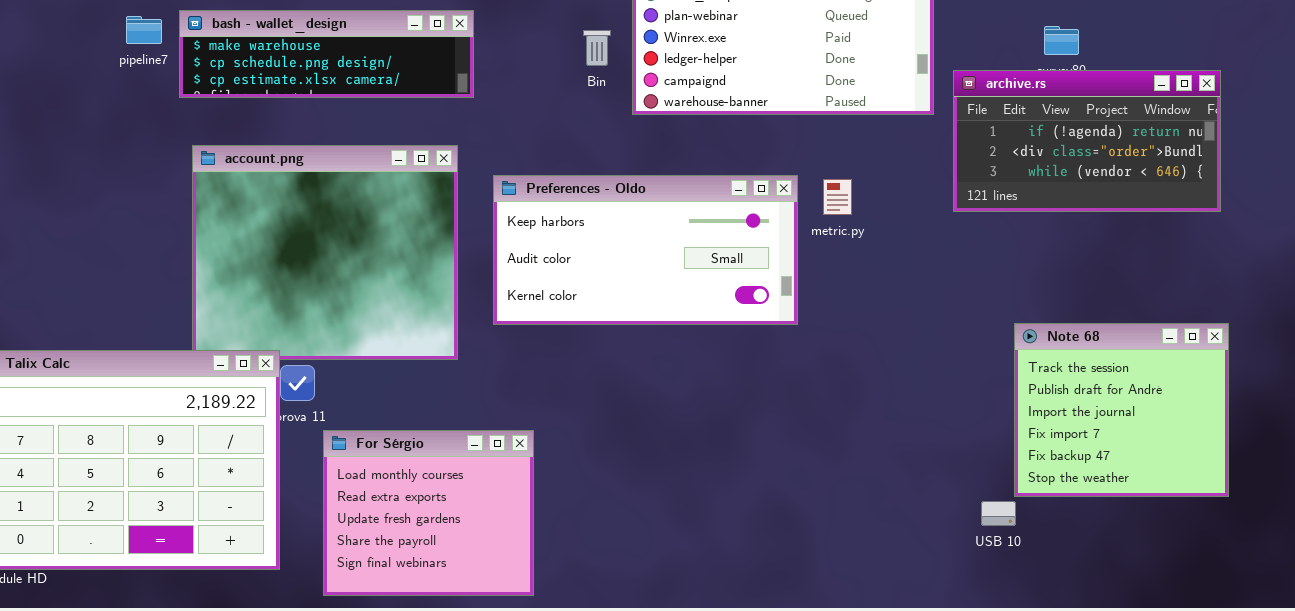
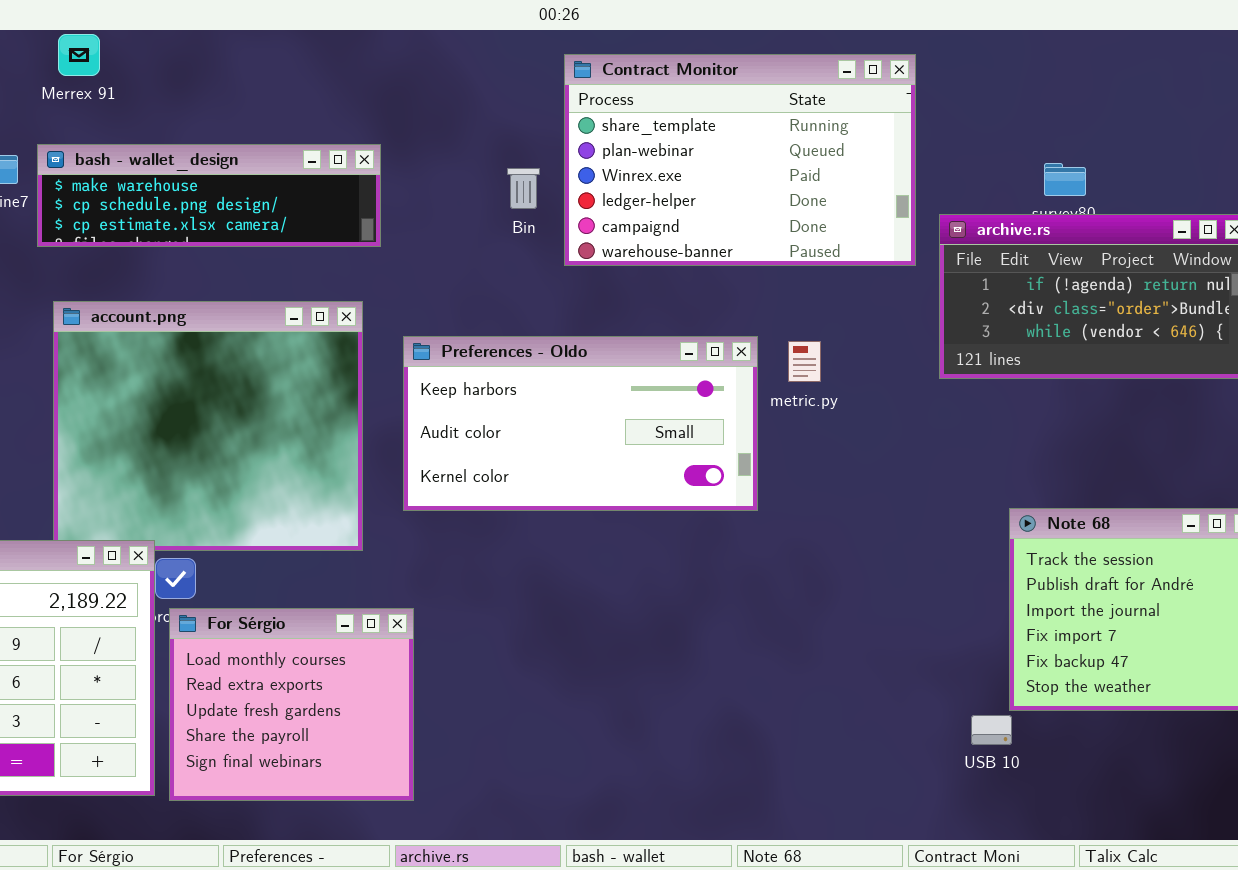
For Sérgio: [323,430,534,596] -> [169,608,414,801], moved

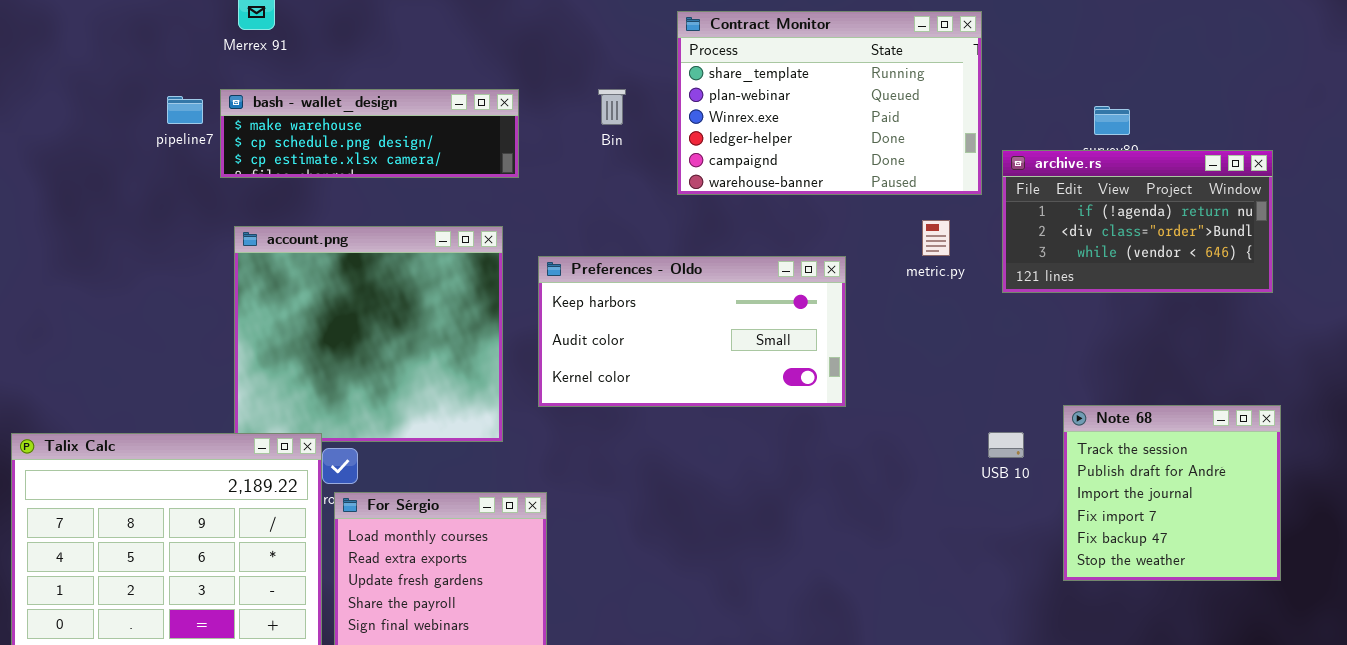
Bin: [507,168,540,209] -> [598,89,626,125], moved
metric.py: [788,341,821,382] -> [922,220,950,256], moved
USB 10: [971,715,1012,745] -> [988,432,1024,458], moved

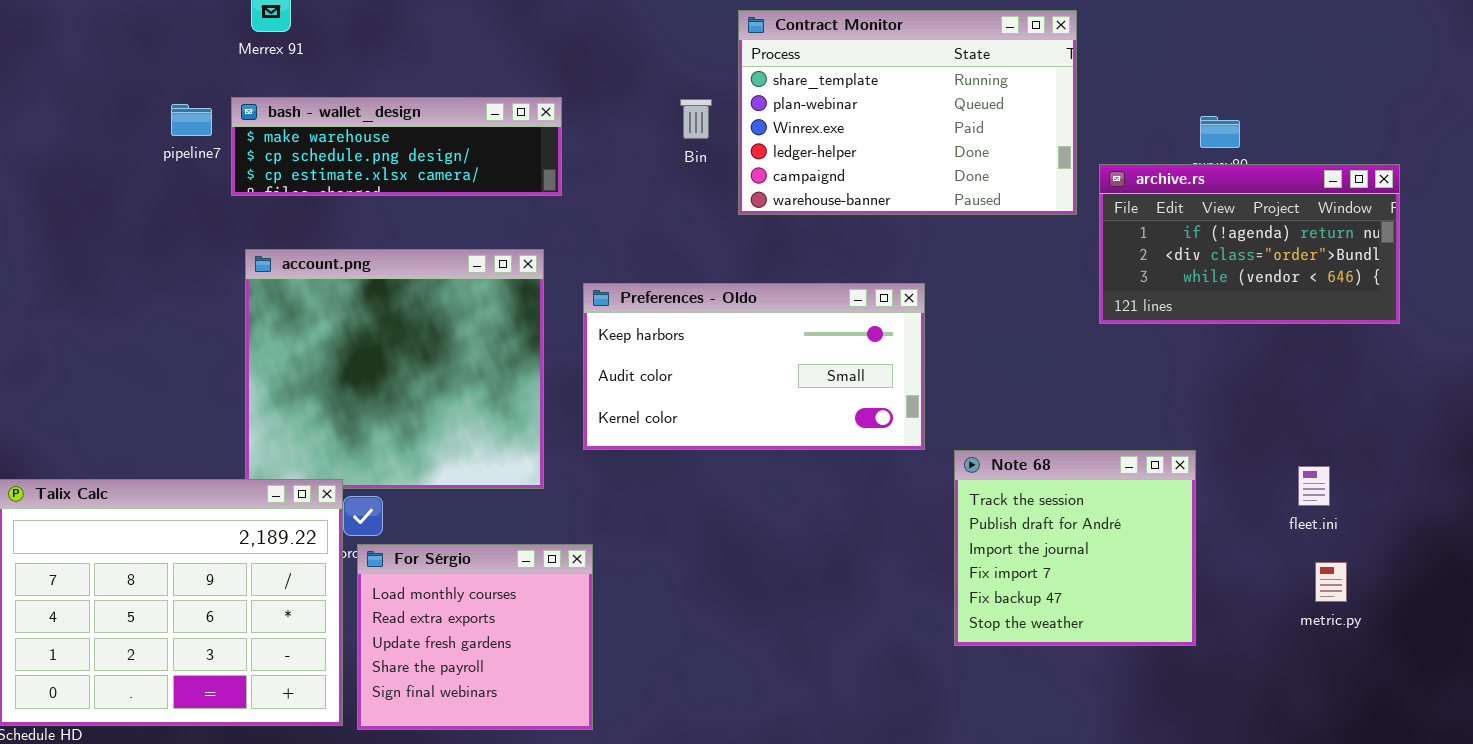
Bin: [598,89,626,125] -> [680,99,712,139], moved
metric.py: [922,220,950,256] -> [1315,562,1347,602], moved
Note 68: [1063,405,1281,581] -> [954,450,1196,646], moved

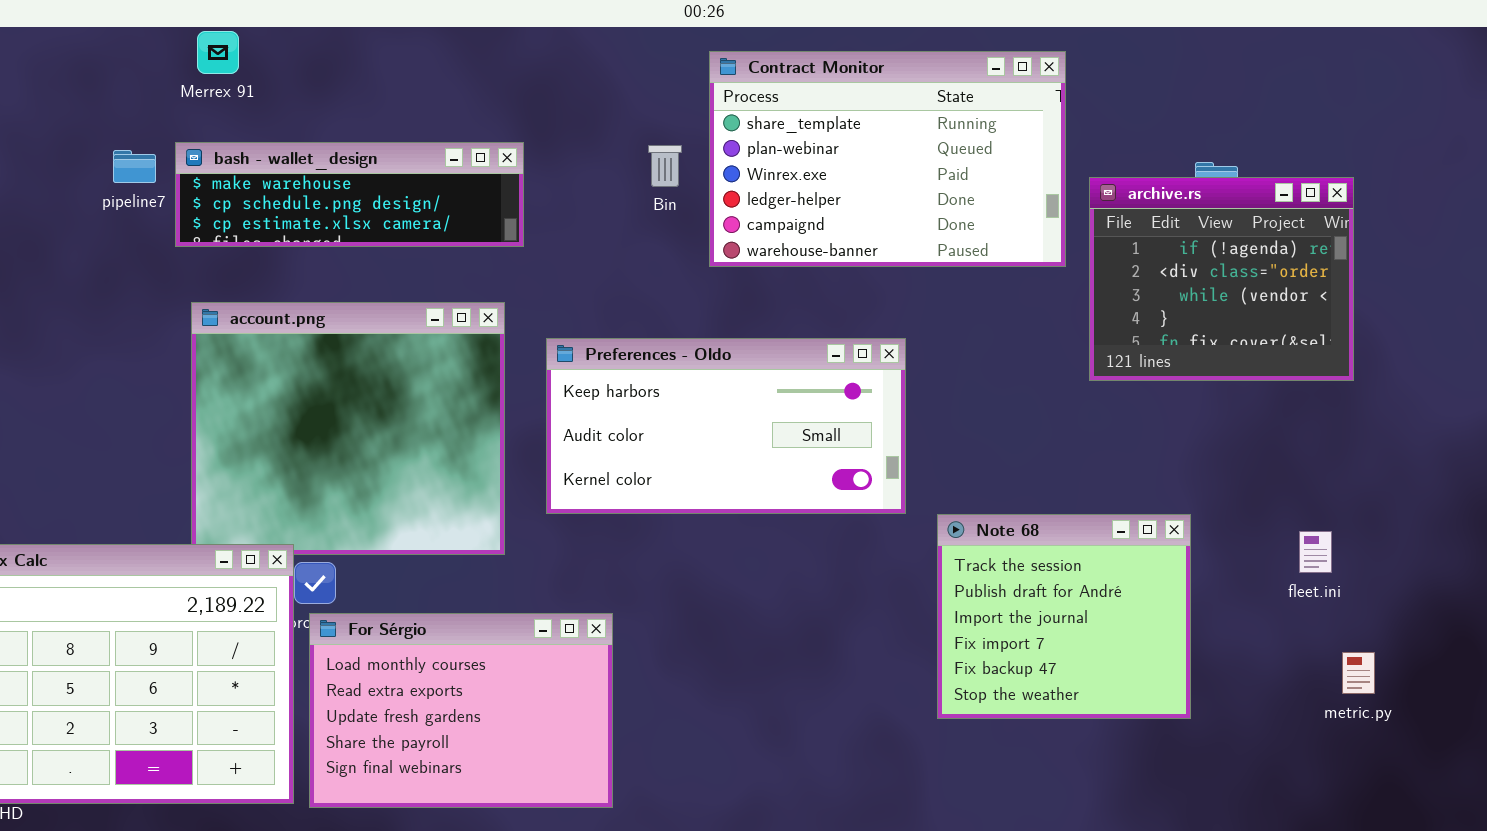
archive.rs: [1099,164,1400,324] -> [1089,177,1354,381], resized
For Sérgio: [357,544,593,730] -> [309,613,613,808], resized
metric.py: [1315,562,1347,602] -> [1342,652,1375,694], moved

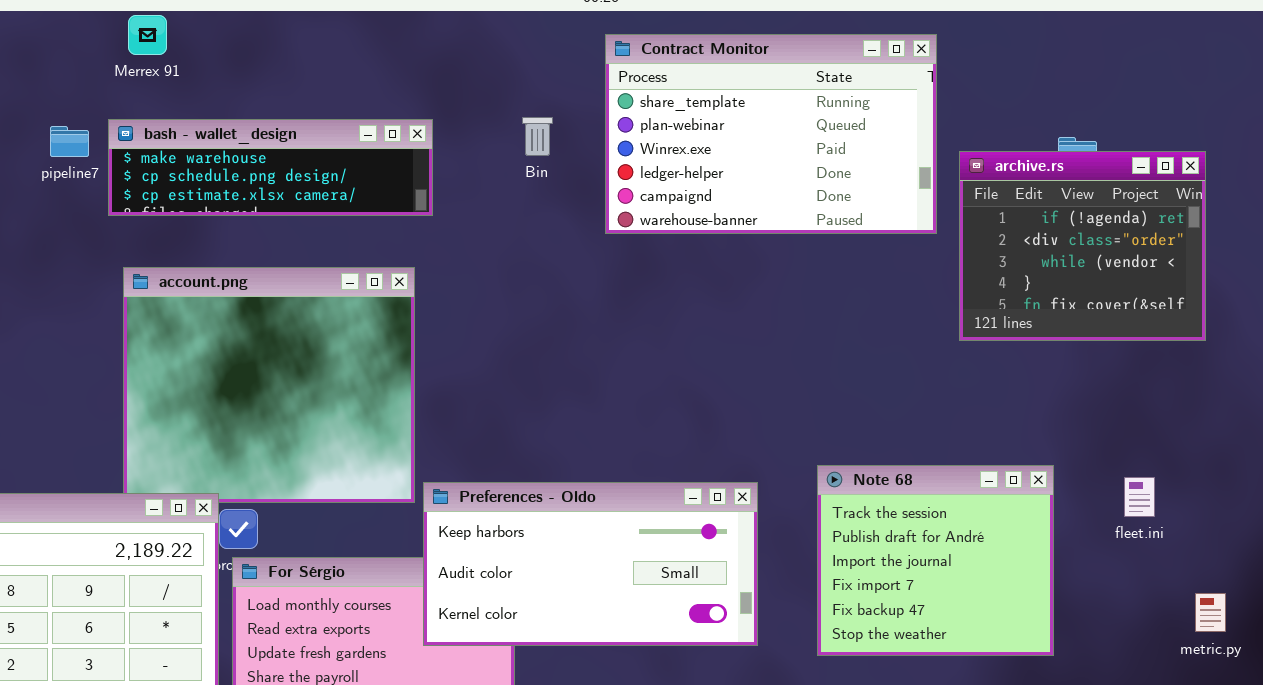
Bin: [648,145,682,187] -> [522,117,553,156], moved
Preferences - Oldo: [546,338,906,514] -> [423,482,758,646], moved
fleet.ini: [1299,531,1332,573] -> [1124,477,1155,517], moved

